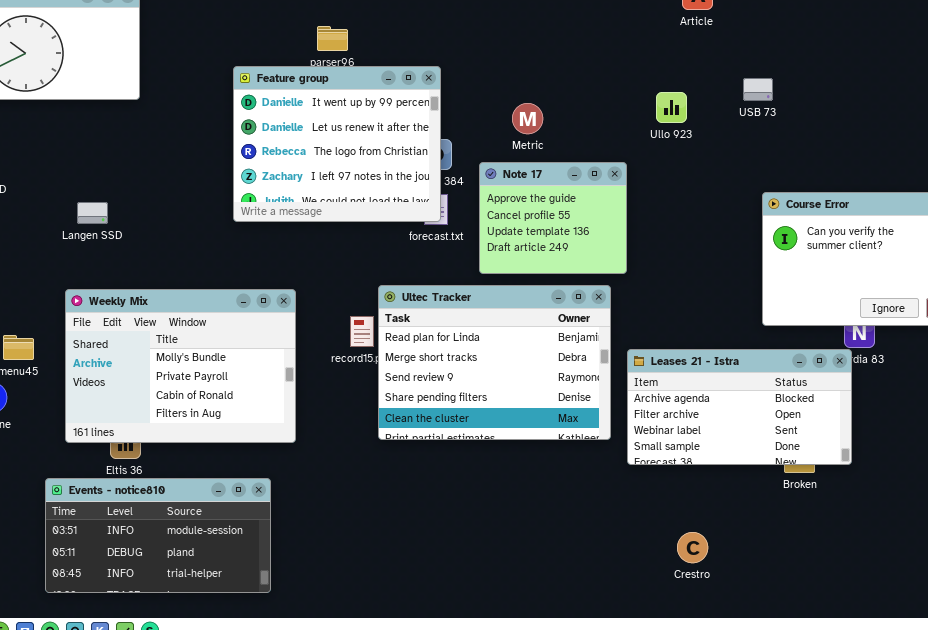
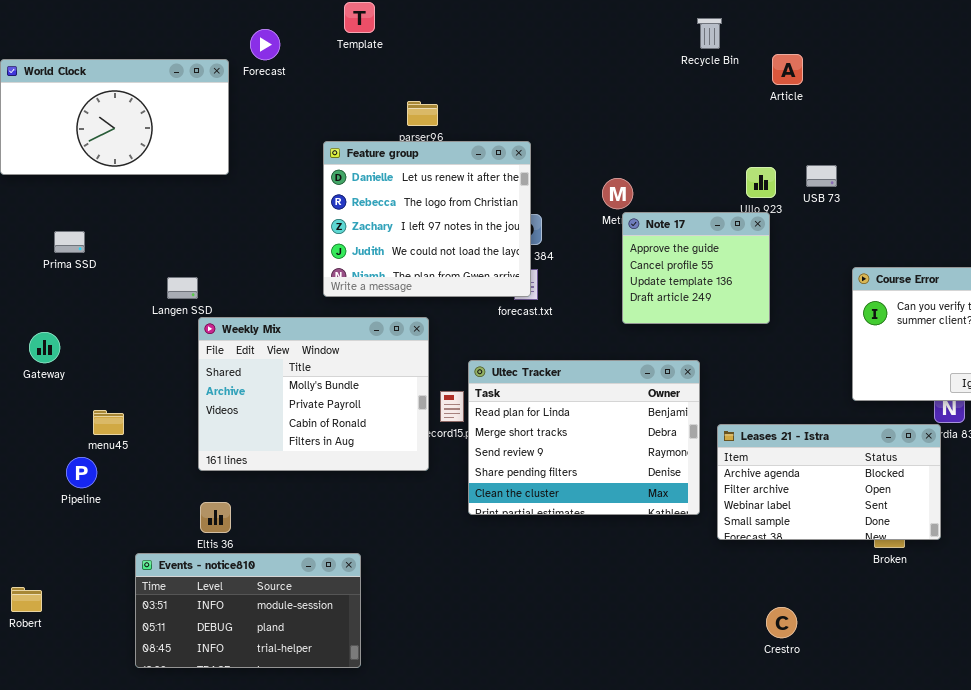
Feature group: [233,66,441,222] -> [323,141,531,297], scrolled down 1 row
USB 73: [743,78,773,101] -> [806,165,837,187], moved
Note 17: [479,162,627,274] -> [622,212,770,324], moved
Weekly Mix: [65,289,296,443] -> [198,317,429,471], moved

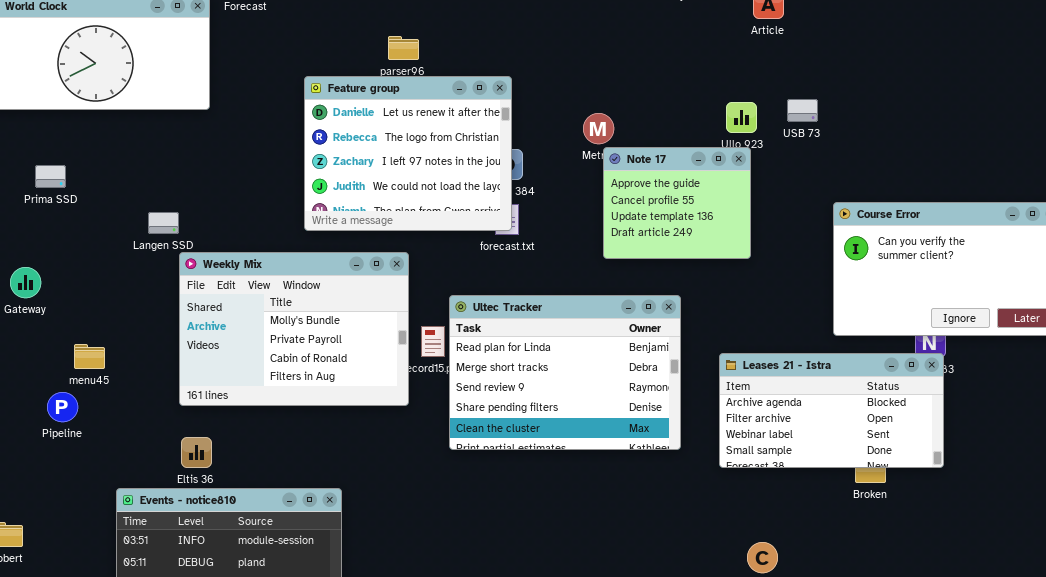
Leases 21 - Istra: [717,424,941,540] -> [719,353,944,468], moved

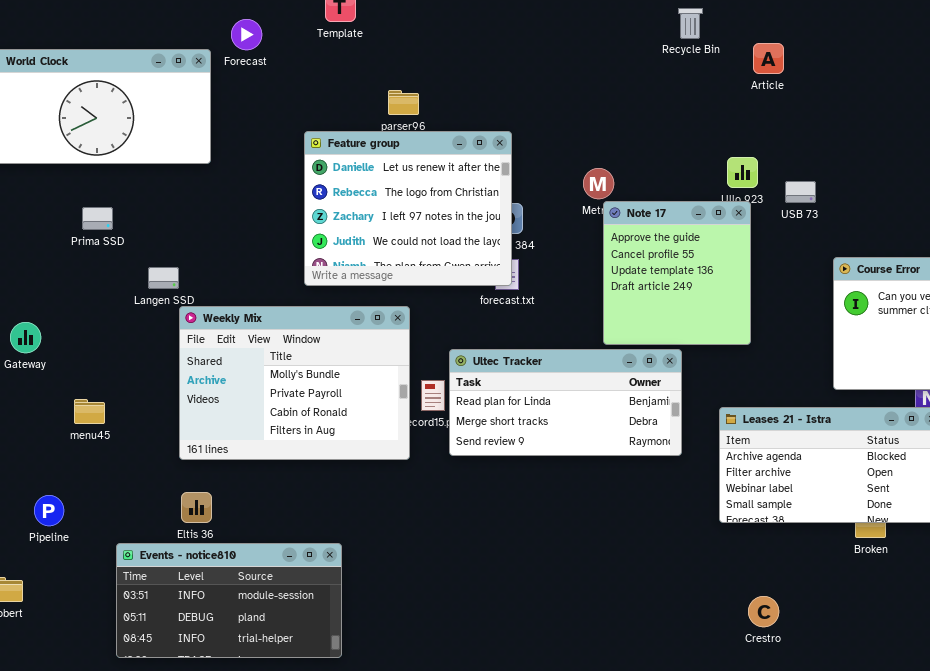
USB 73: [787,99,818,122] -> [785,181,816,203], moved
Note 17: [603,147,751,259] -> [603,201,751,345], resized
Prima SSD: [35,165,66,188] -> [82,207,113,230], moved
Ultec Tracker: [449,295,681,450] -> [449,349,682,456], resized
Pipeline: [47,392,78,422] -> [34,495,64,526], moved

